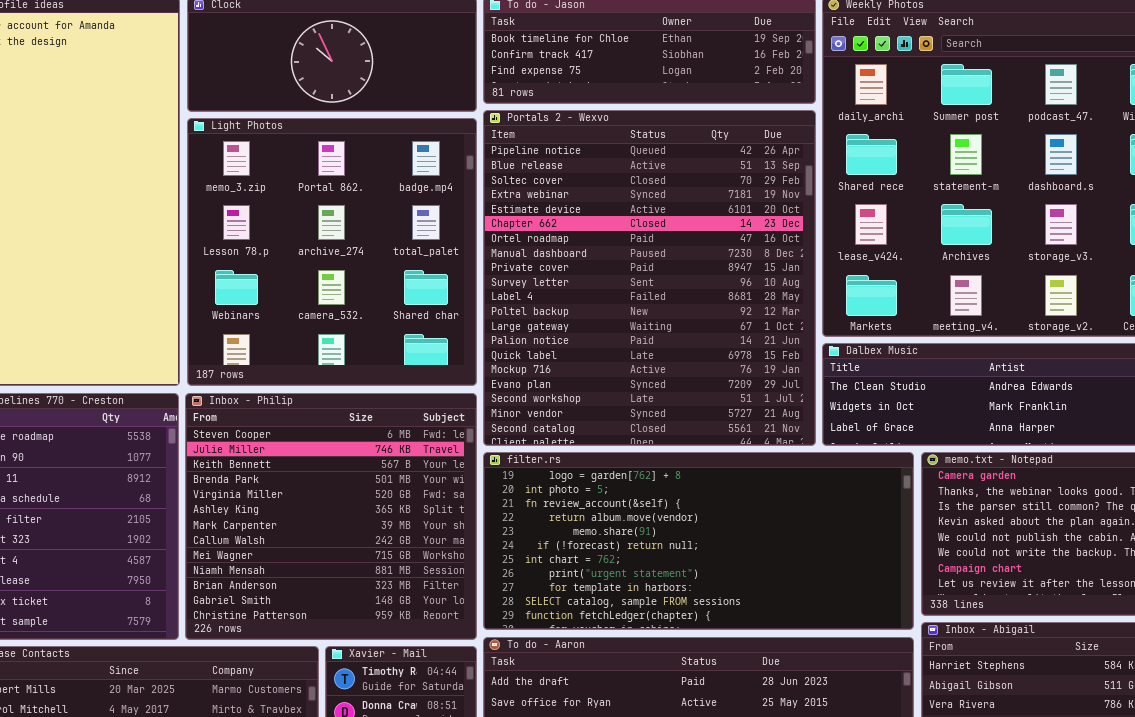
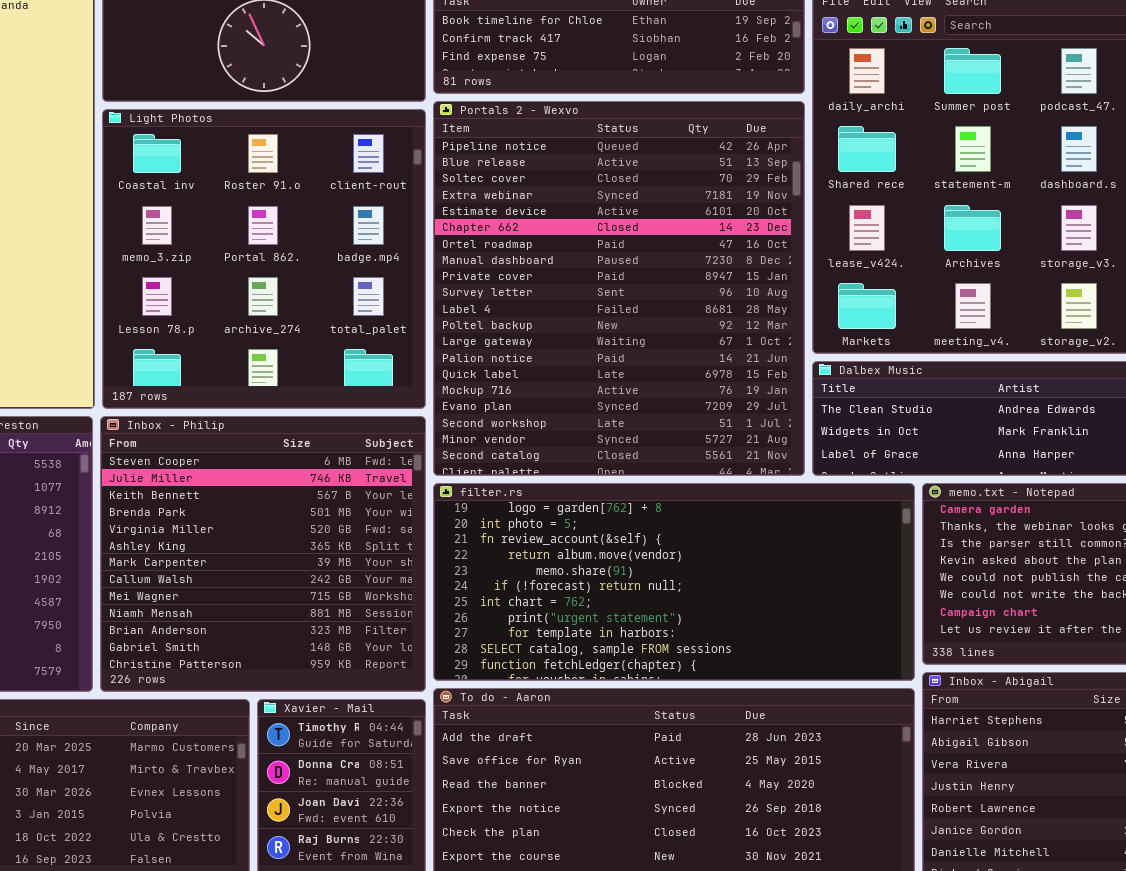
Light Photos: [187,118,477,386] -> [102,109,426,409], scrolled up 1 row

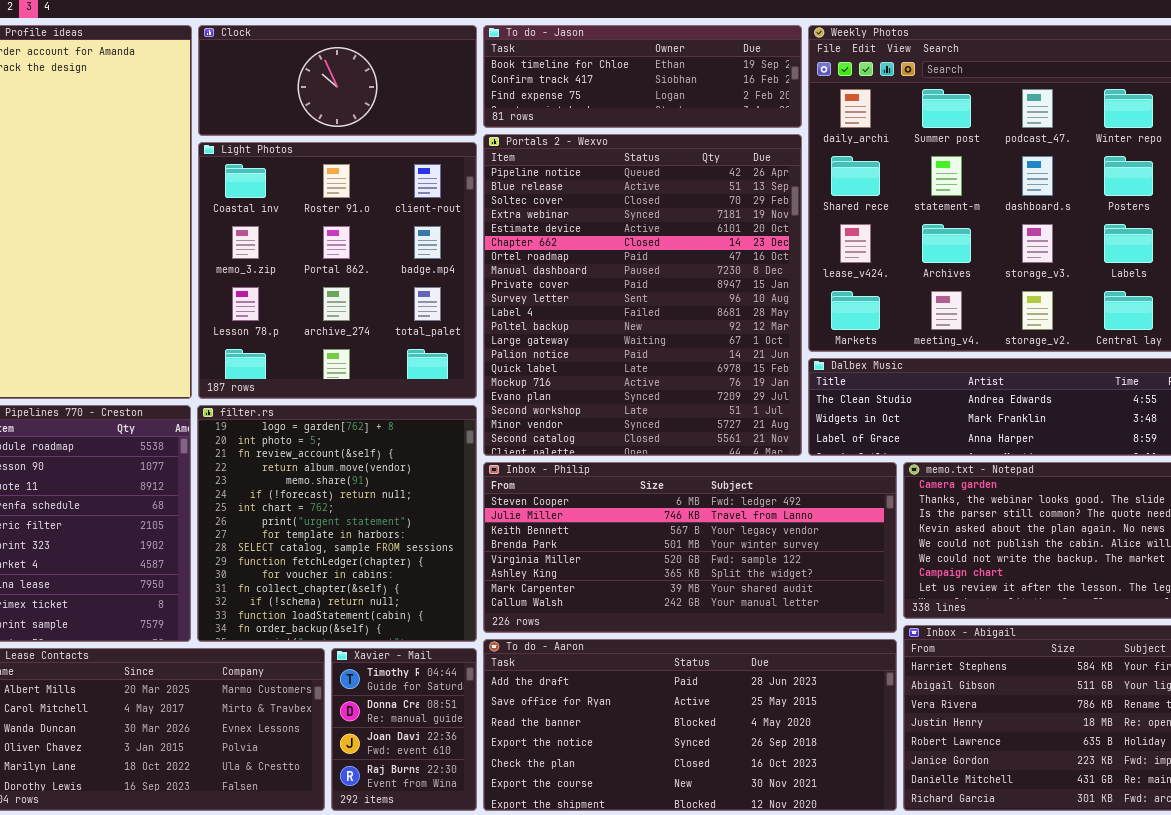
Inbox - Philip: [100,416,426,692] -> [483,462,897,633], moved, resized
filter.rs: [433,483,915,681] -> [197,405,477,642], moved, resized

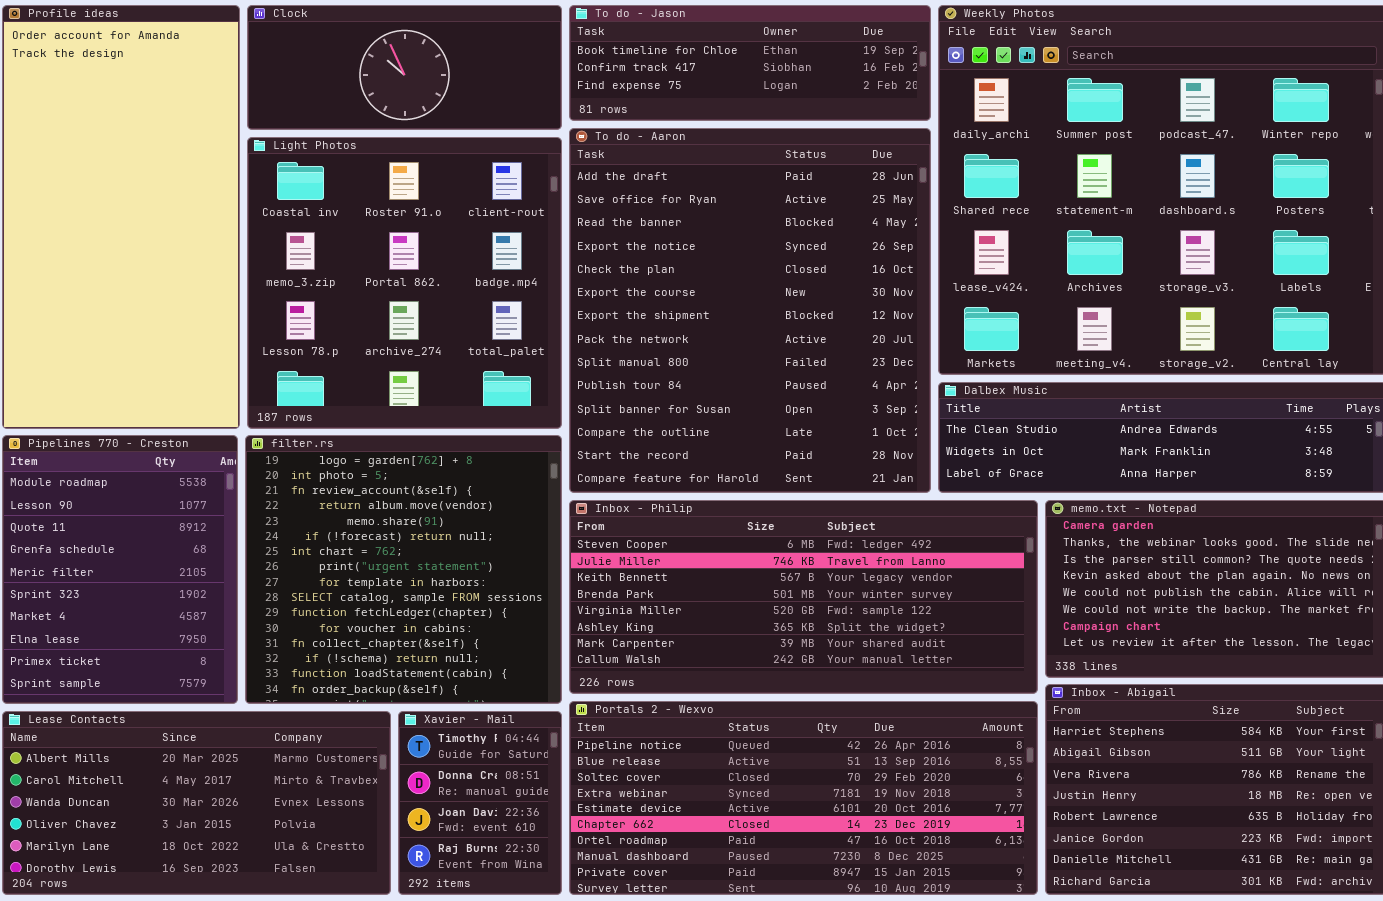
Portals 2 - Wexvo: [483,134,802,456] -> [569,701,1038,895], moved, resized
To do - Aaron: [483,639,897,811] -> [569,128,931,493], moved, resized

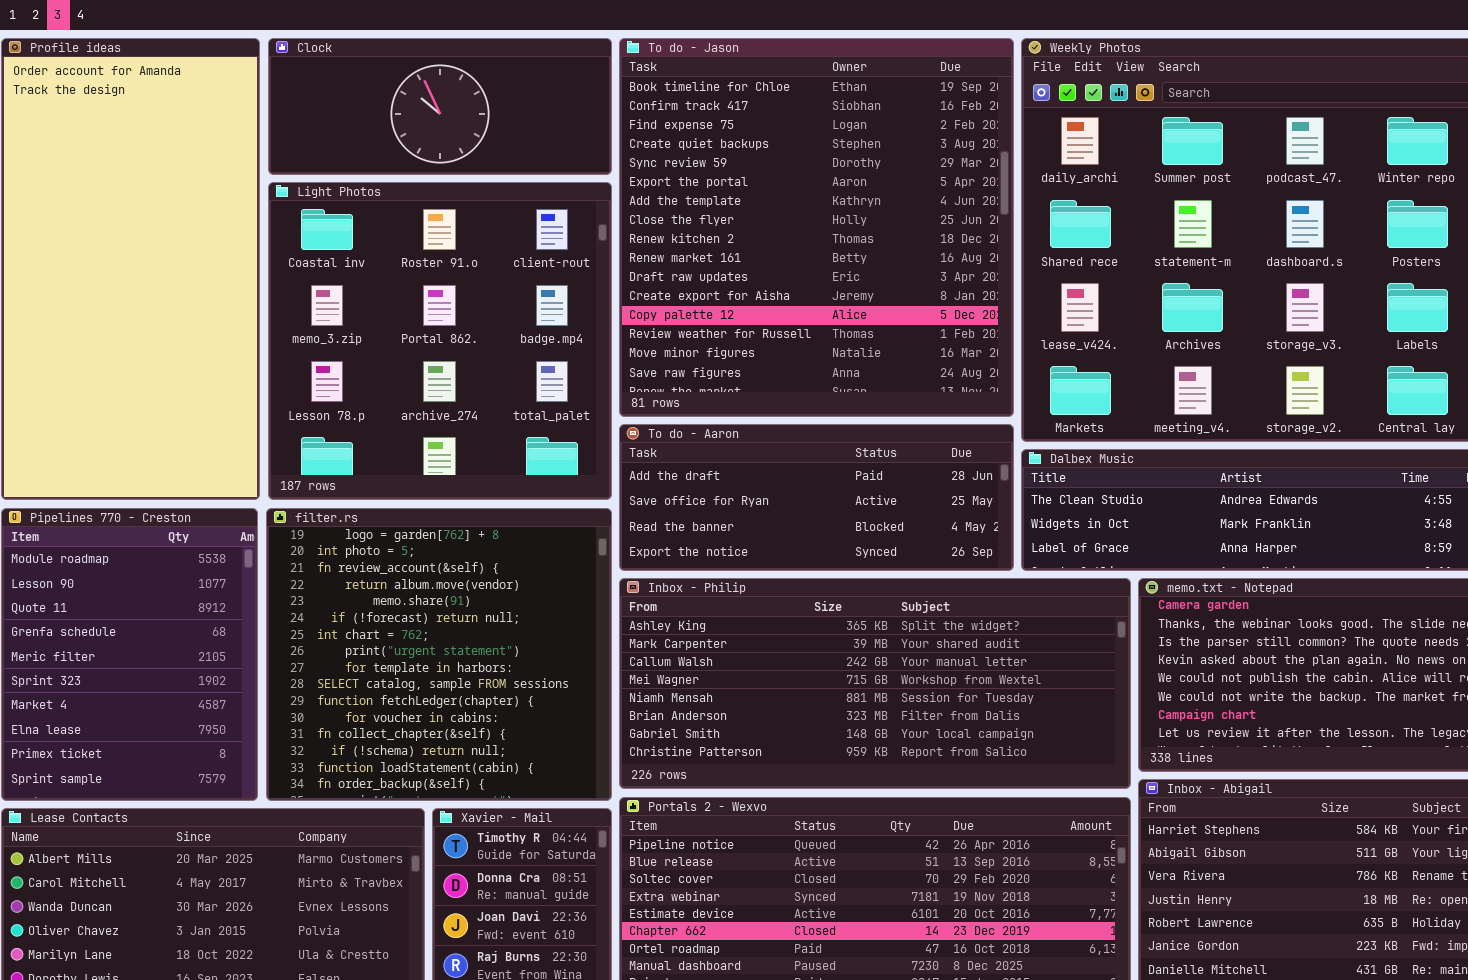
To do - Jason: [569,5,931,121] -> [619,38,1014,417], resized
To do - Aaron: [569,128,931,493] -> [619,424,1014,571], resized
Inbox - Philip: [569,500,1038,694] -> [619,578,1131,789], scrolled down 5 rows

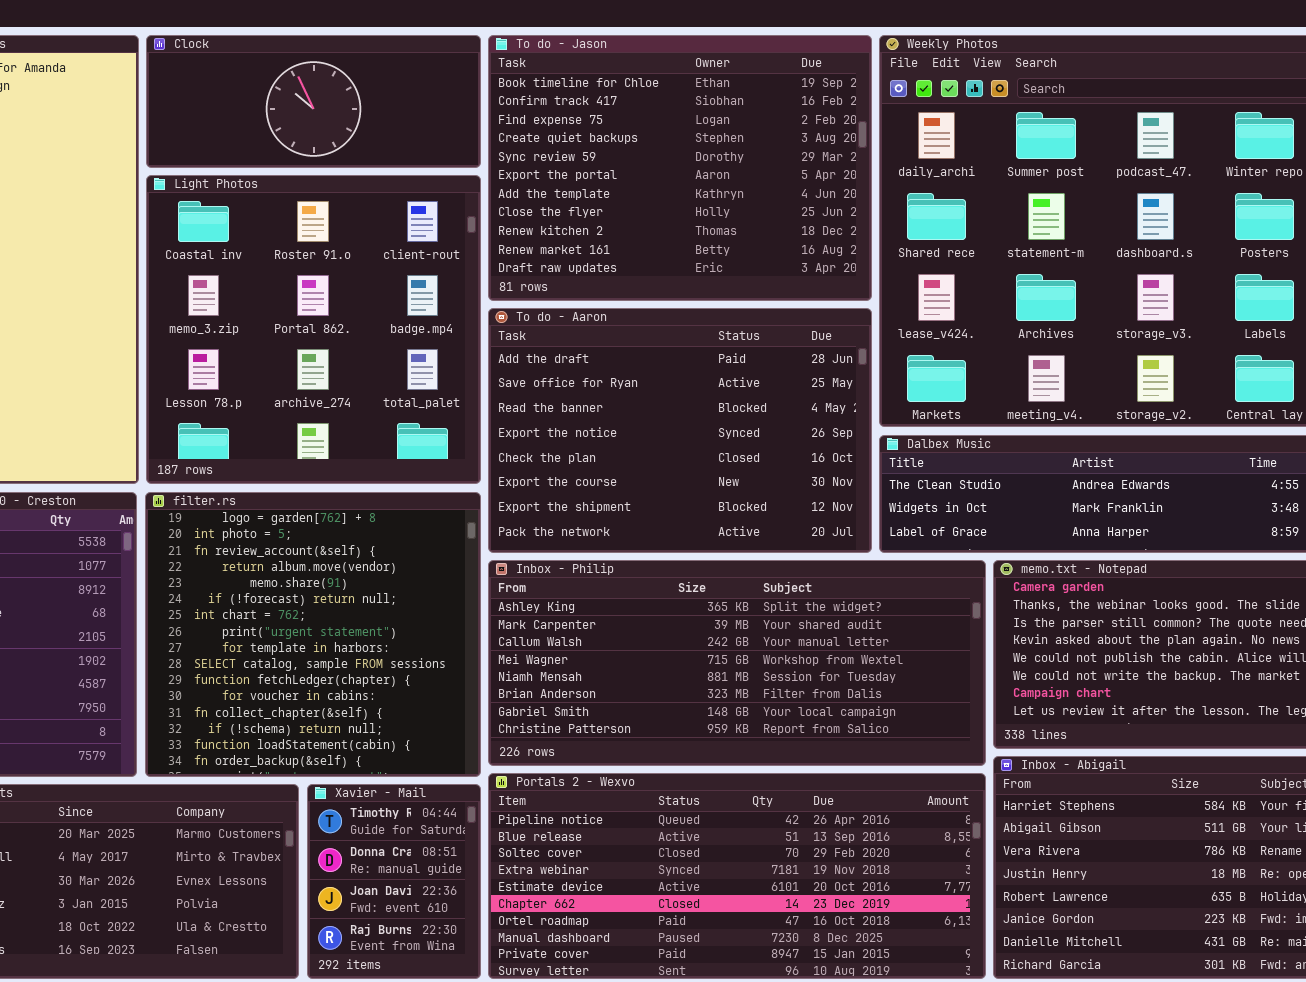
To do - Jason: [619,38,1014,417] -> [488,35,872,301], resized
To do - Aaron: [619,424,1014,571] -> [488,308,872,553], resized

